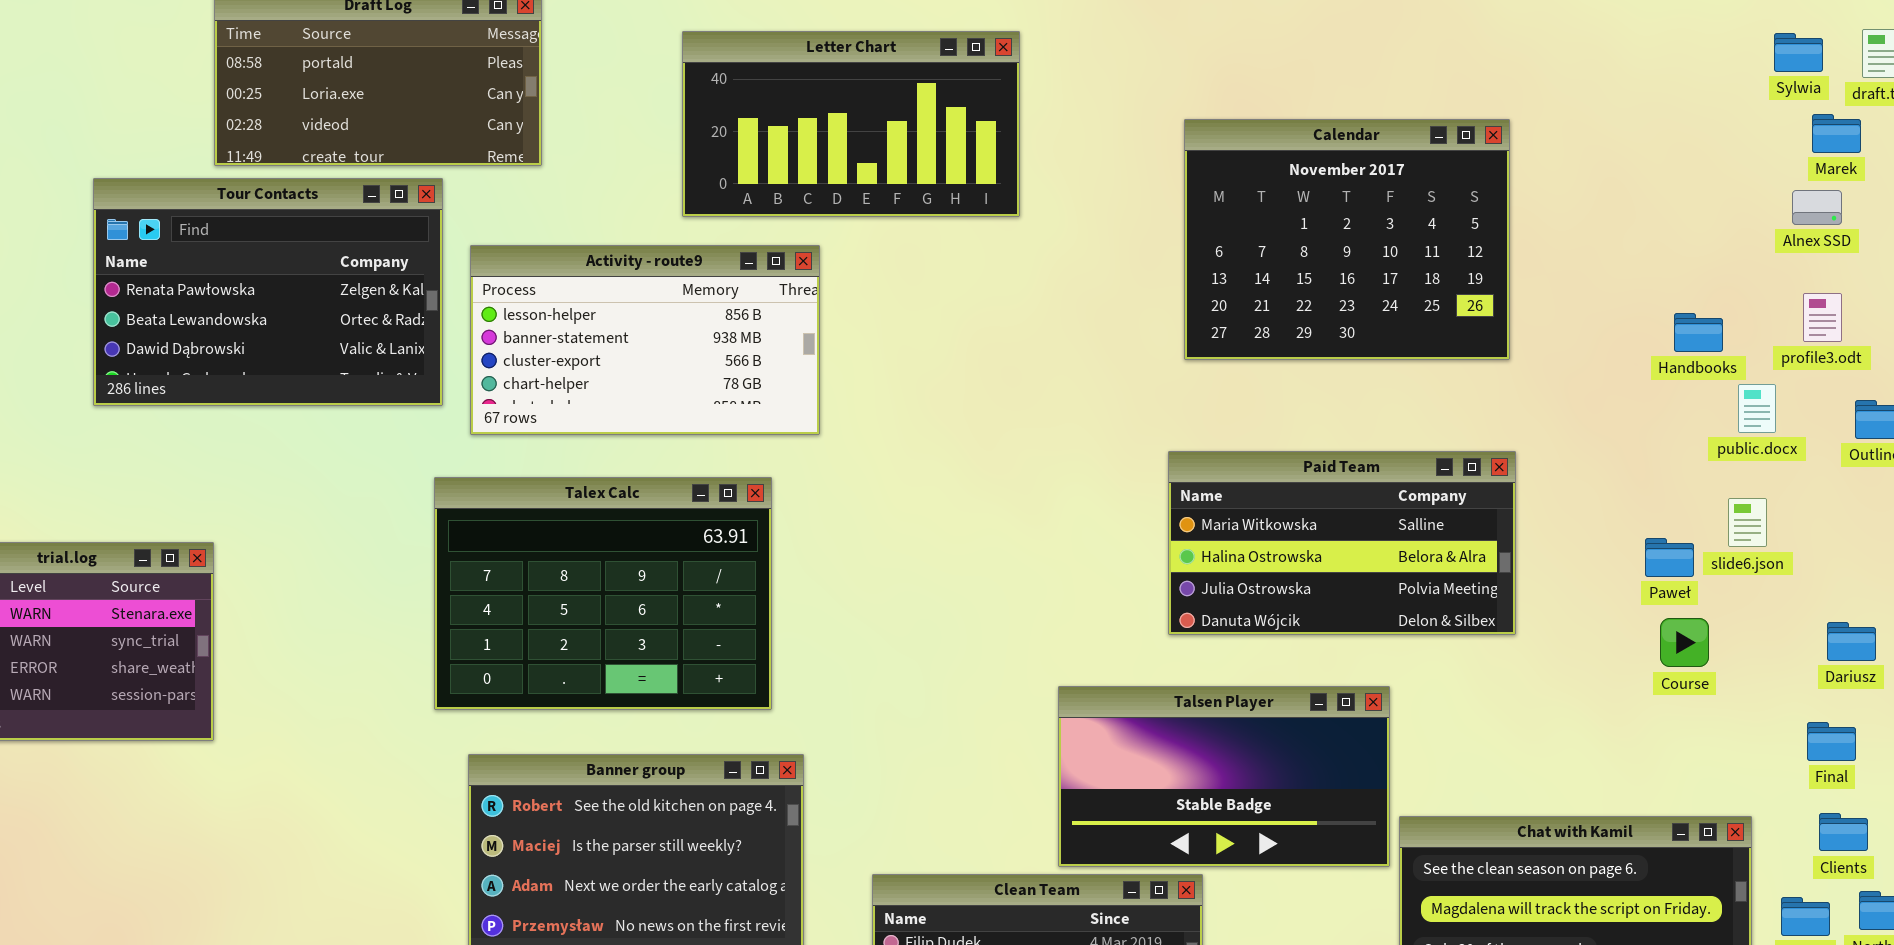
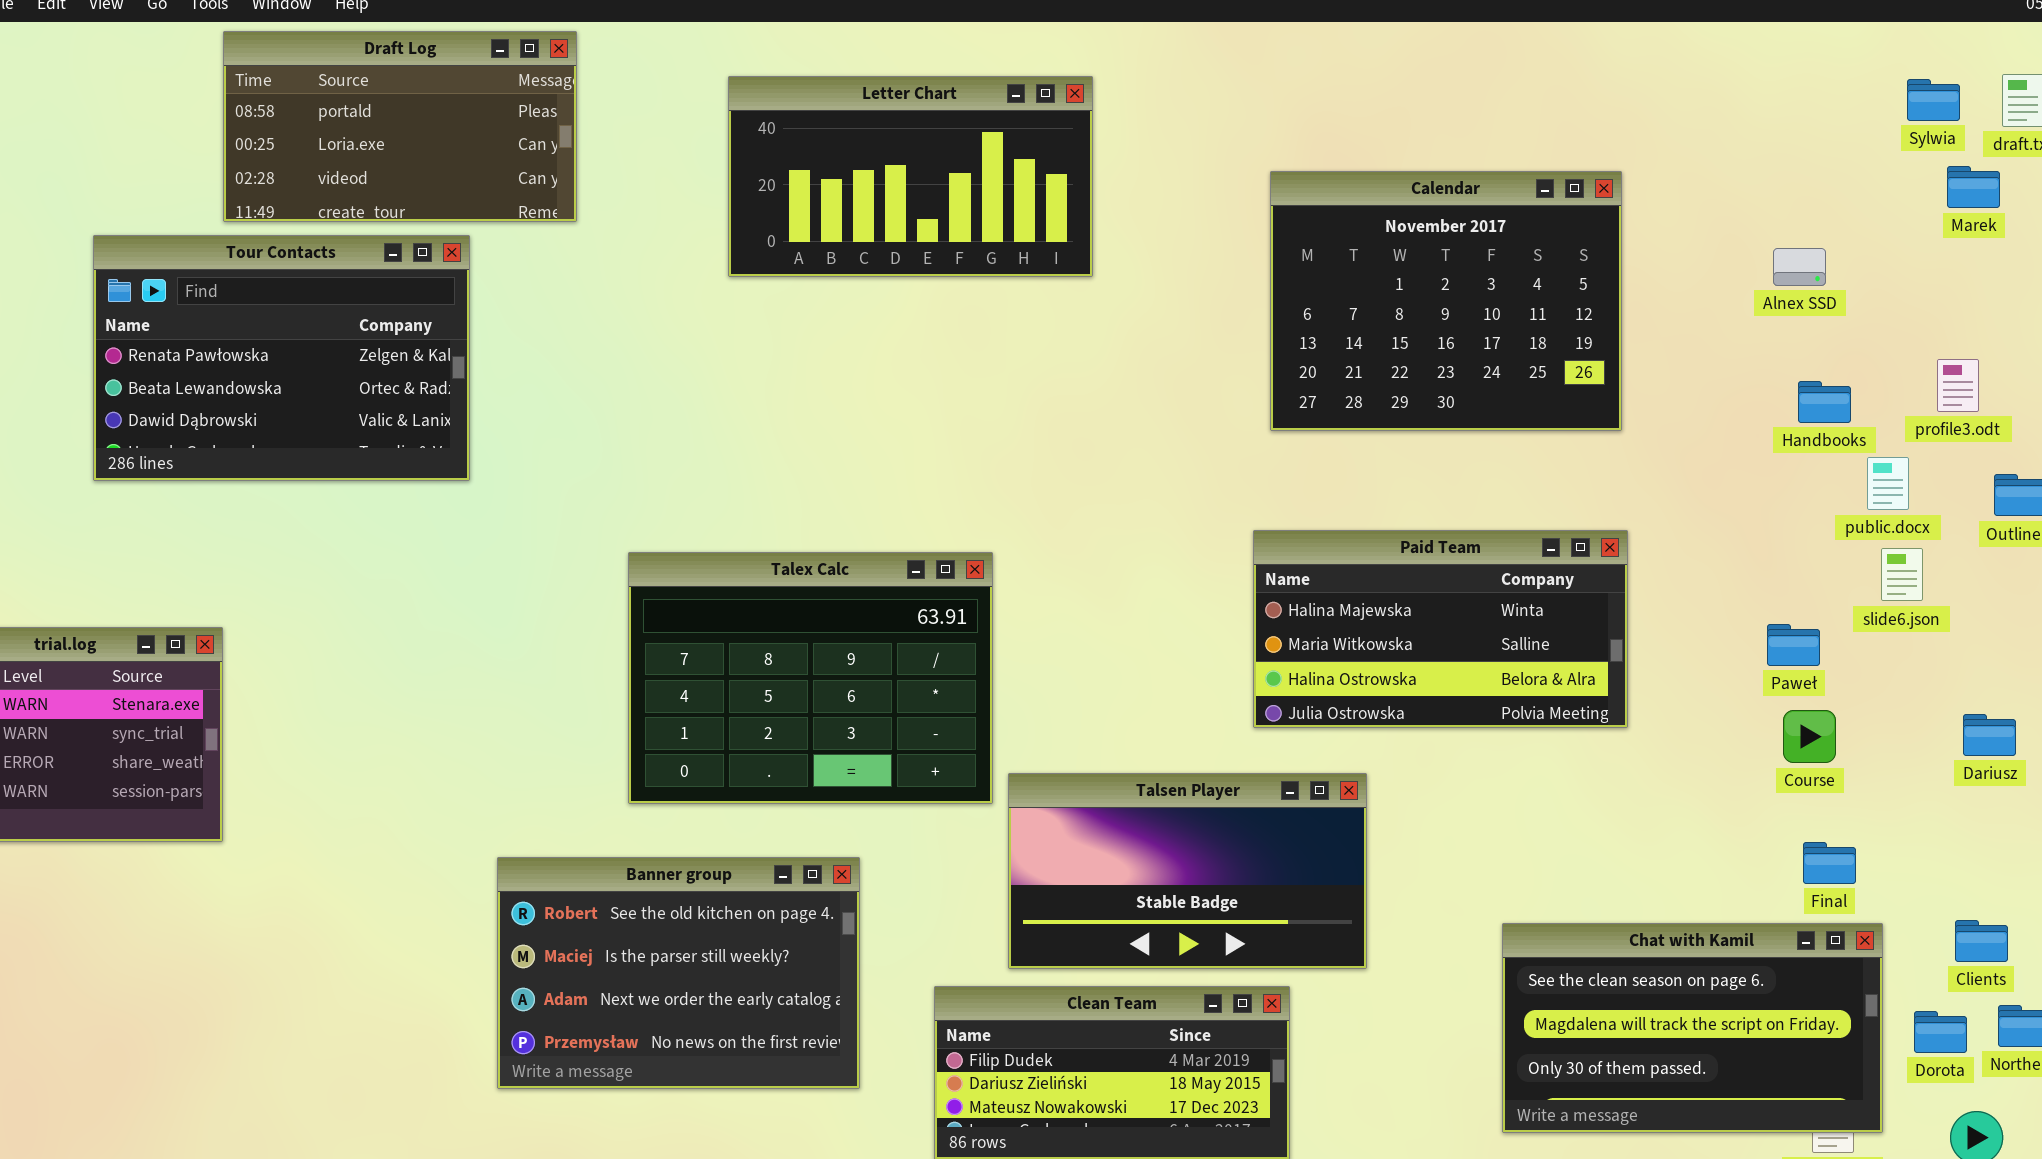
Alnex SSD: [1792,190,1842,225] -> [1773,248,1826,286], moved
Activity - route9: [470,245,820,435] -> none, closed
Paid Team: [1168,451,1516,635] -> [1253,530,1628,728], scrolled up 1 row
Talex Calc: [434,477,772,710] -> [628,552,993,804], moved
slide6.json: [1728,498,1767,547] -> [1881,548,1923,601], moved
Talsen Player: [1058,686,1390,867] -> [1008,773,1367,969], moved
Final: [1807,722,1856,761] -> [1803,842,1856,884], moved

